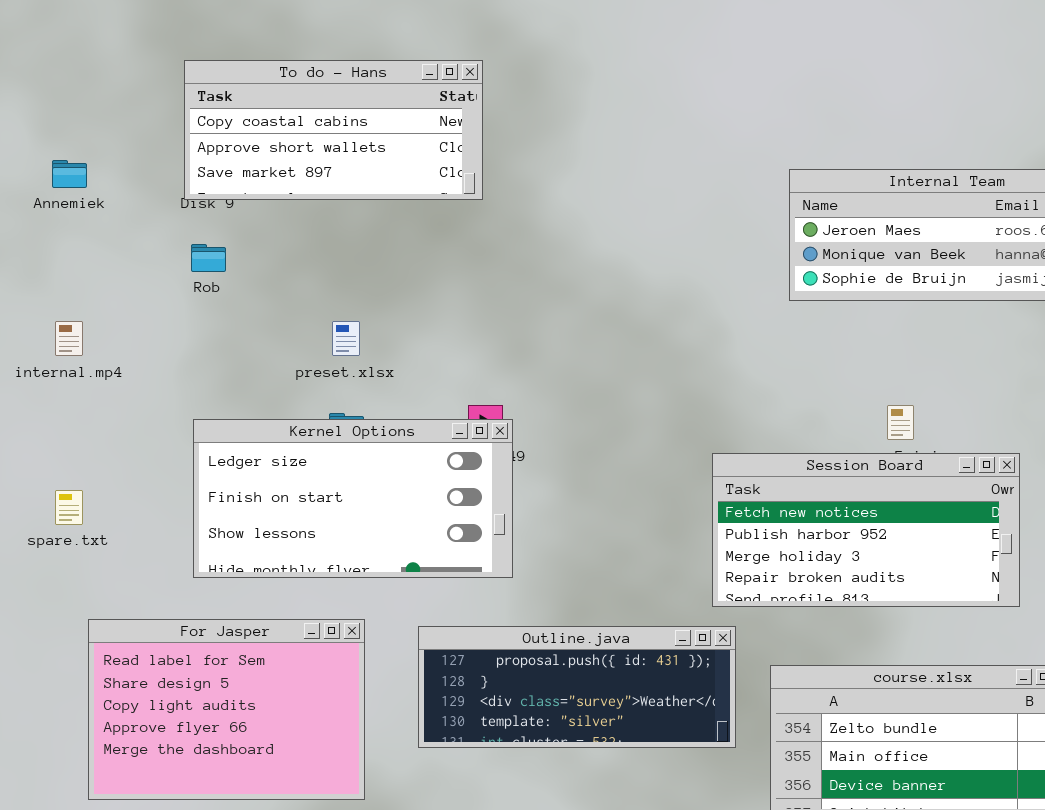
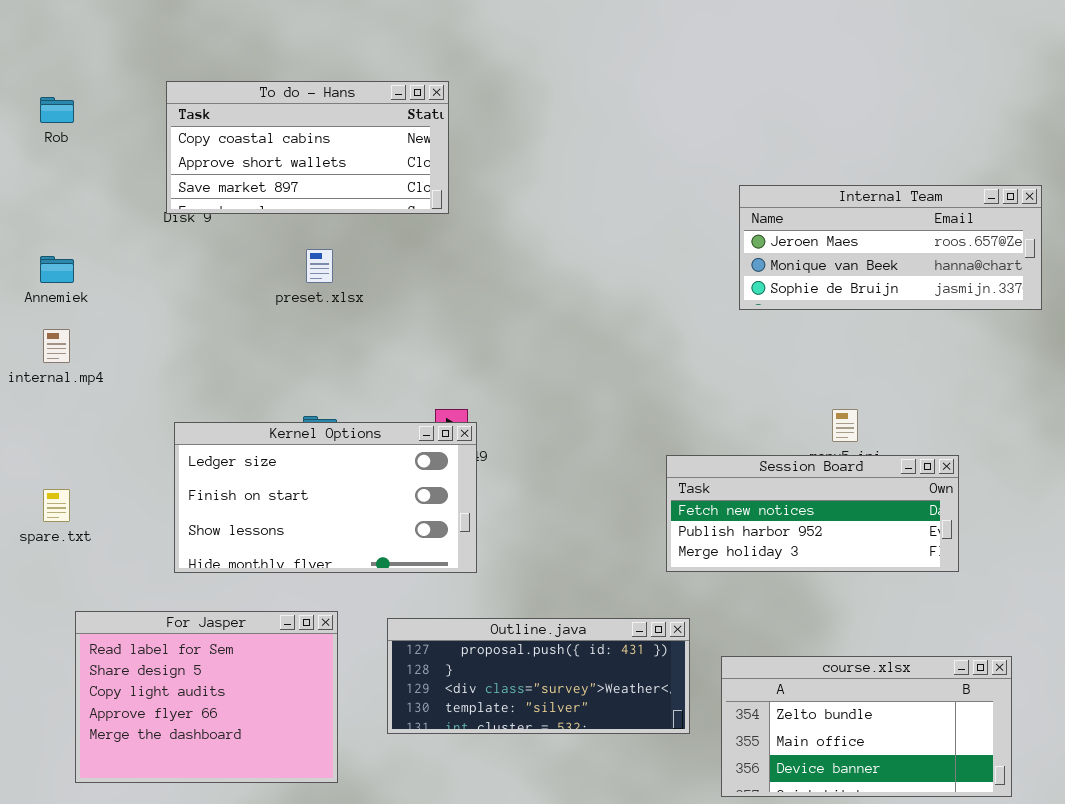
Annemiek: [52,160,87,188] -> [40,256,74,283], moved
Rob: [191,244,226,272] -> [40,97,74,123], moved
preset.xlsx: [332,321,360,356] -> [306,249,333,283], moved
Session Board: [712,453,1020,607] -> [666,455,959,572], resized

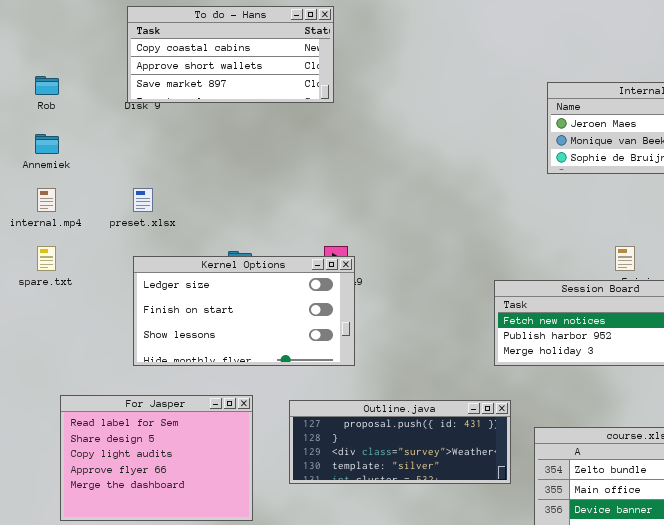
Rob: [40,97,74,123] -> [35,76,59,95], moved
preset.xlsx: [306,249,333,283] -> [133,188,153,212], moved
spare.txt: [43,489,70,522] -> [37,246,56,271], moved

